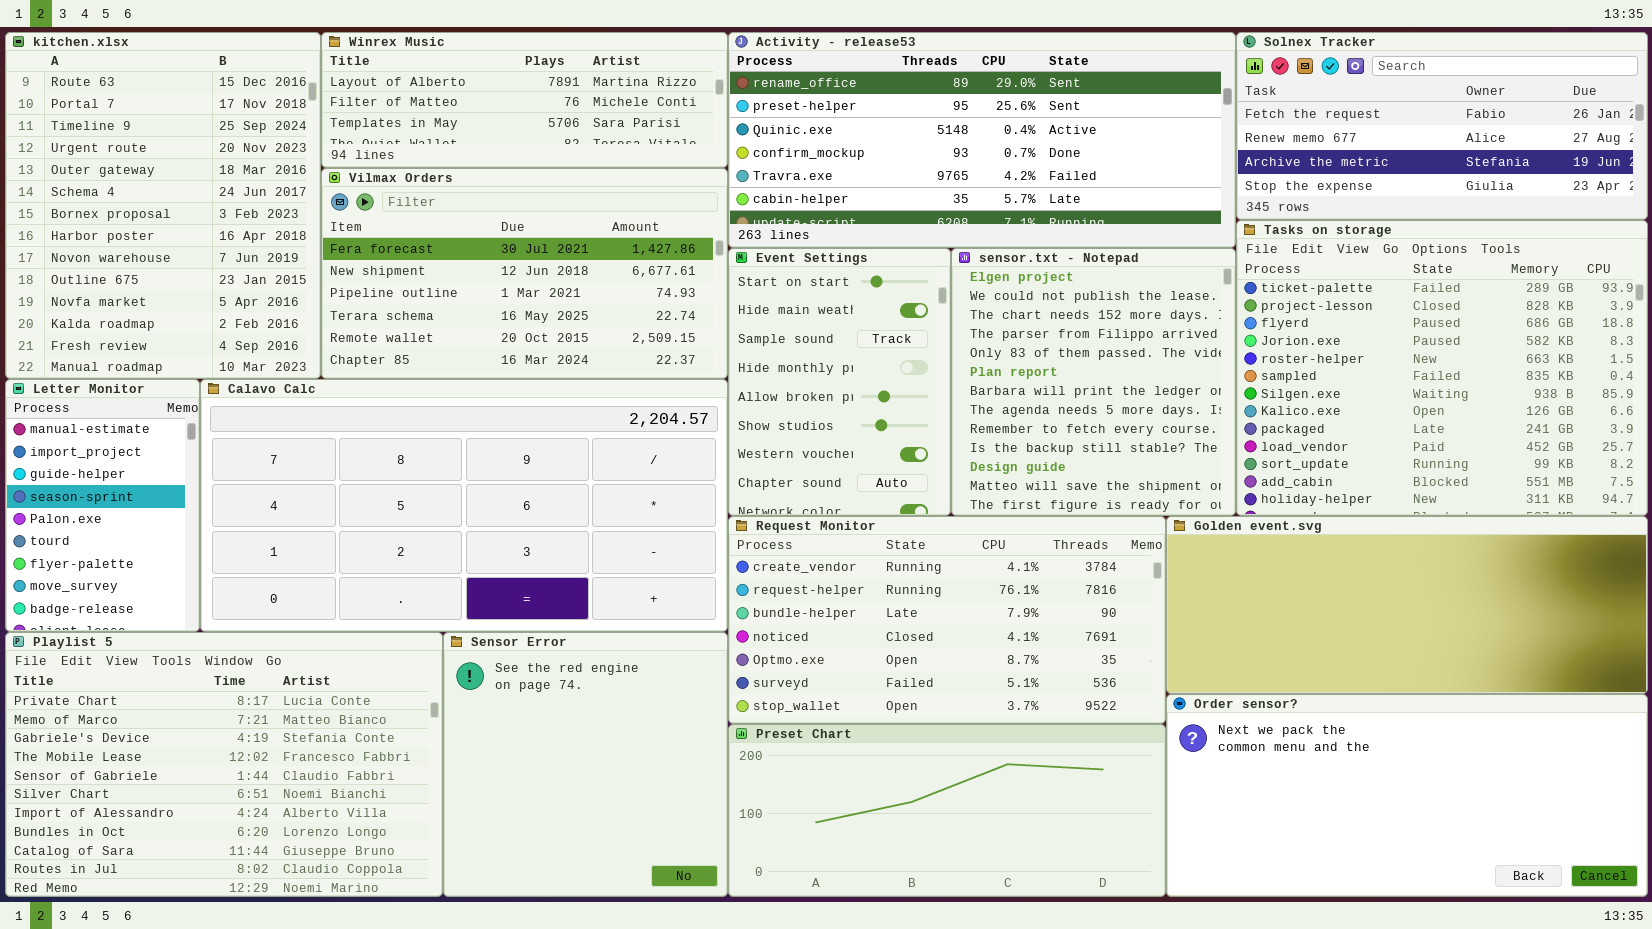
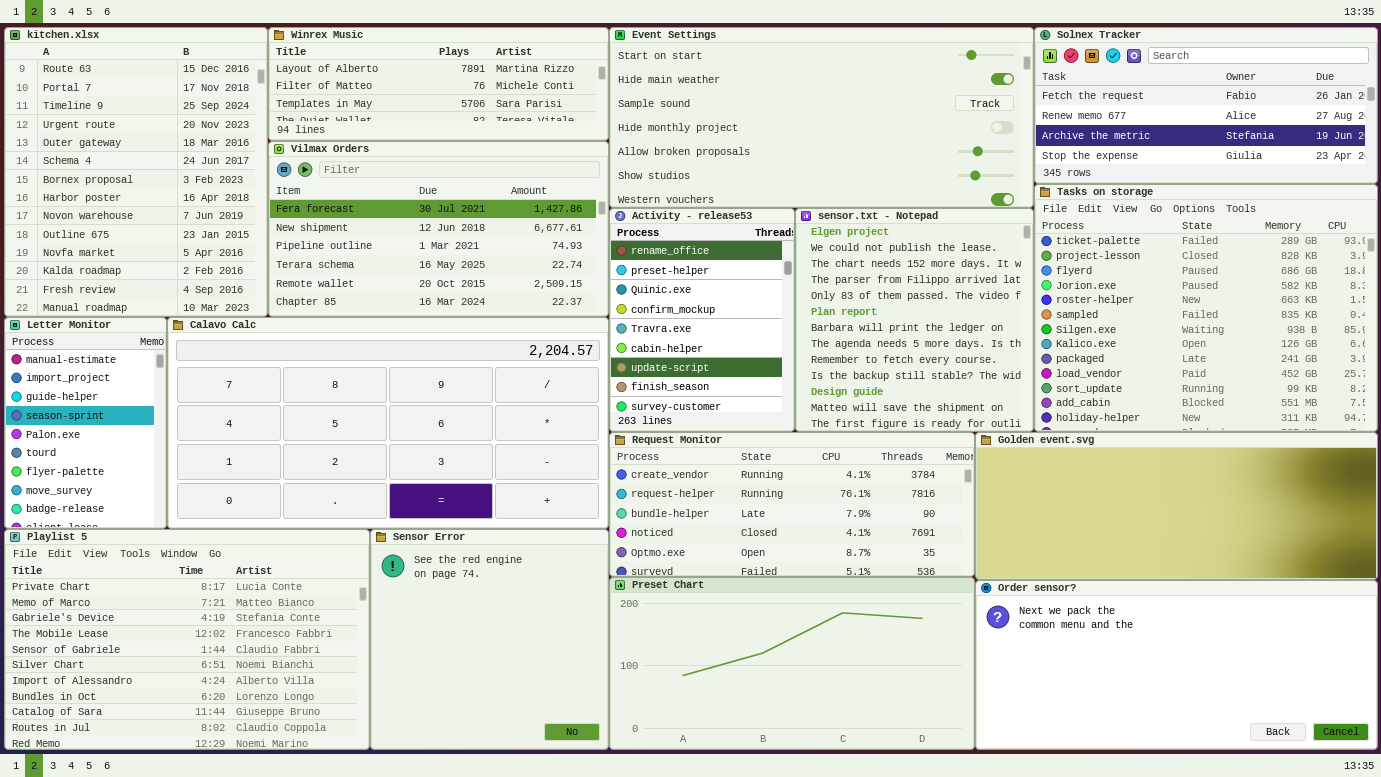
Activity - release53: [728,32,1236,248] -> [609,208,795,432], moved, resized
Event Settings: [728,248,951,516] -> [609,27,1034,208], moved, resized
Request Monitor: [728,516,1166,724] -> [609,432,975,577], resized
Preset Chart: [728,724,1166,897] -> [609,577,975,750], resized

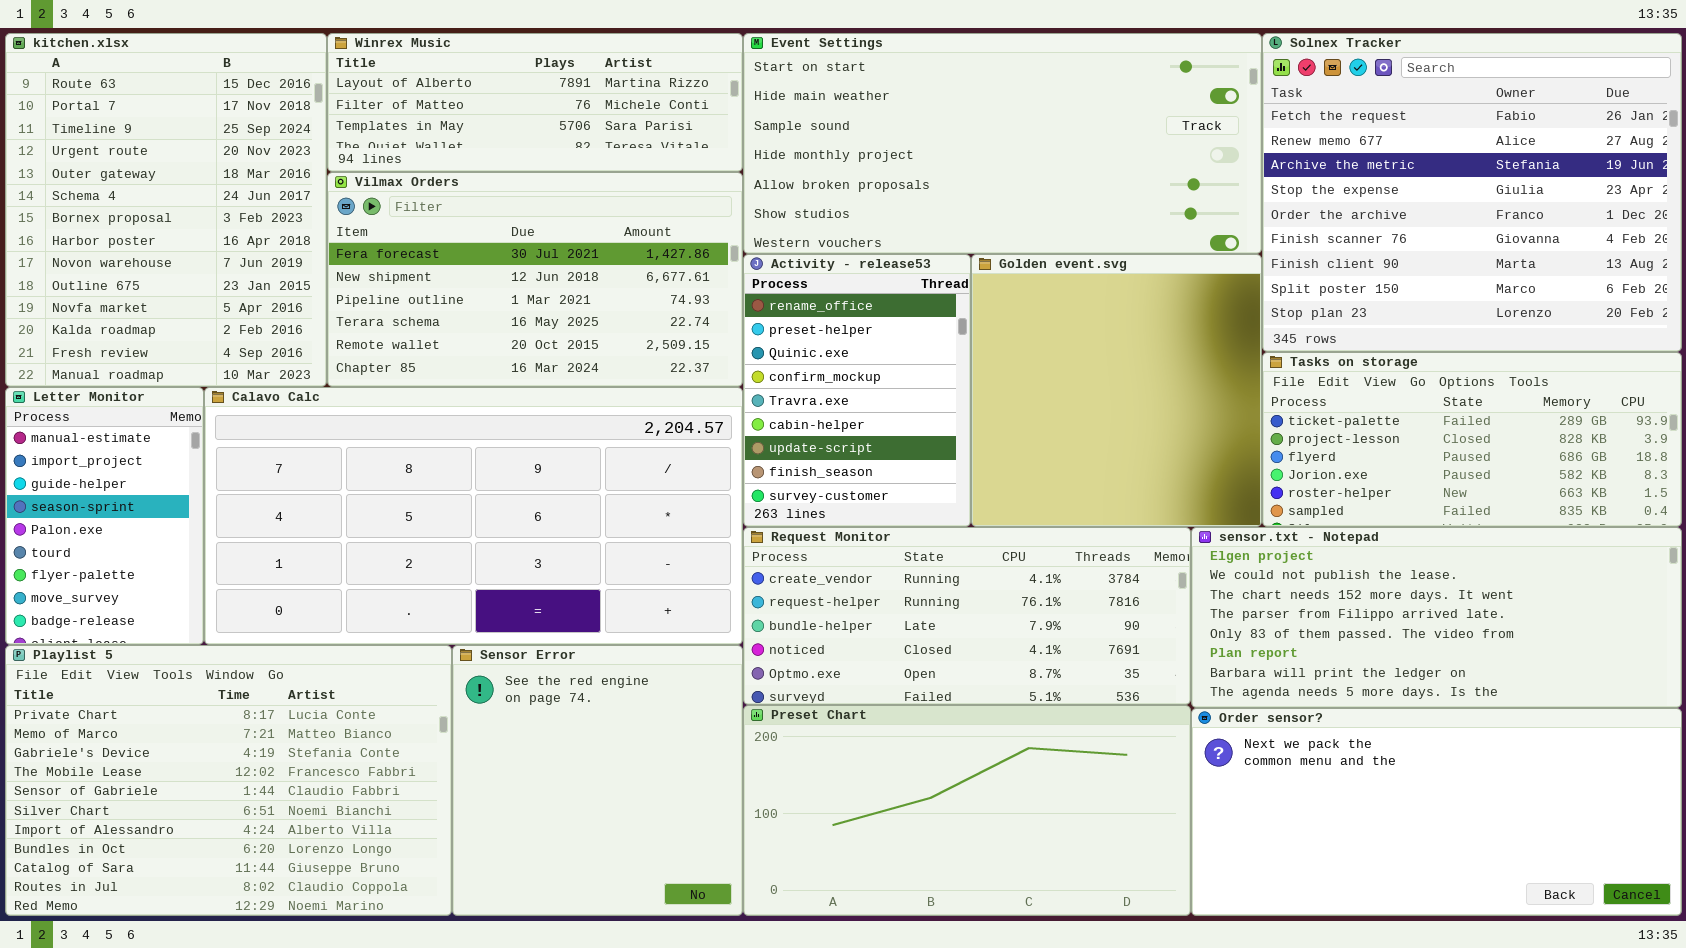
Solnex Tracker: [1034,27,1378,184] -> [1262,33,1682,352], resized
Tasks on storage: [1034,184,1378,432] -> [1262,352,1682,527], resized
sensor.txt - Notepad: [795,208,1034,432] -> [1191,527,1682,708], moved, resized
Golden event.svg: [975,432,1378,580] -> [971,254,1262,527], moved, resized

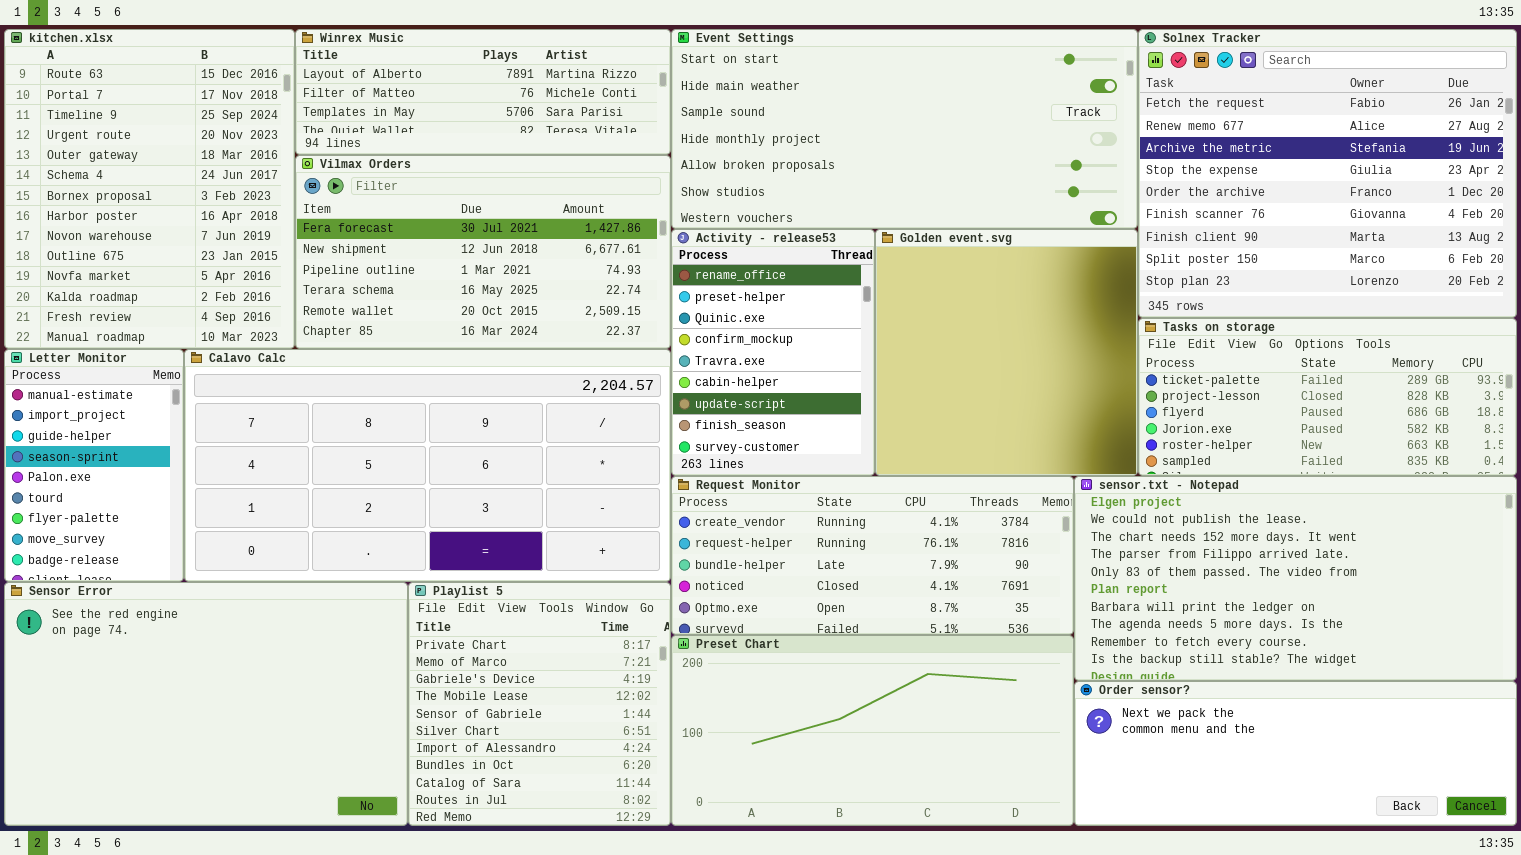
sensor.txt - Notepad: [1191,527,1682,708] -> [1074,476,1517,681], resized
Playlist 5: [5,645,452,916] -> [408,582,671,826], moved, resized
Sensor Error: [452,645,743,916] -> [4,582,408,826], moved, resized
Order sensor?: [1191,708,1682,916] -> [1074,681,1517,826], resized

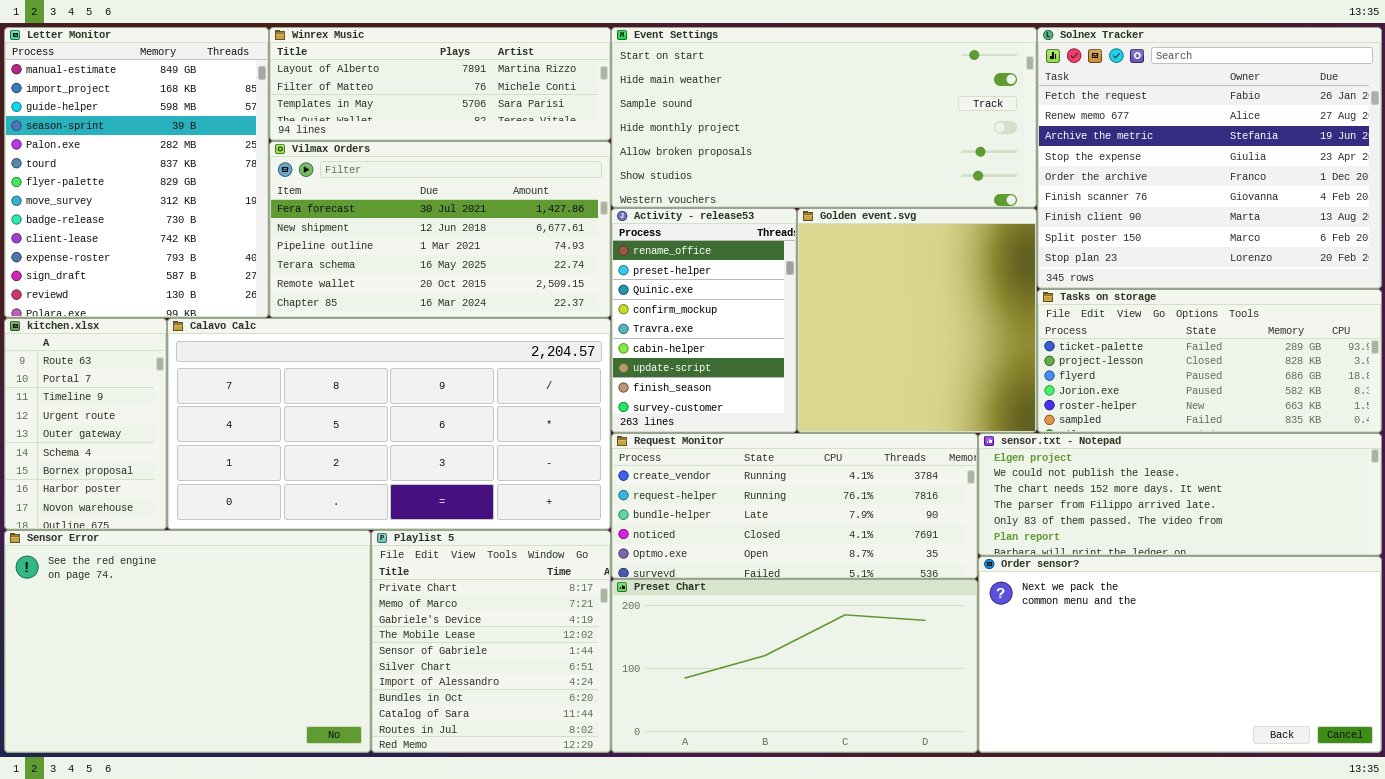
kitchen.xlsx: [4,29,295,349] -> [4,318,167,530], moved, resized
Letter Monitor: [4,349,184,582] -> [4,27,269,318], moved, resized
sensor.txt - Notepad: [1074,476,1517,681] -> [978,433,1382,556], resized
Order sensor?: [1074,681,1517,826] -> [978,556,1382,753], resized

